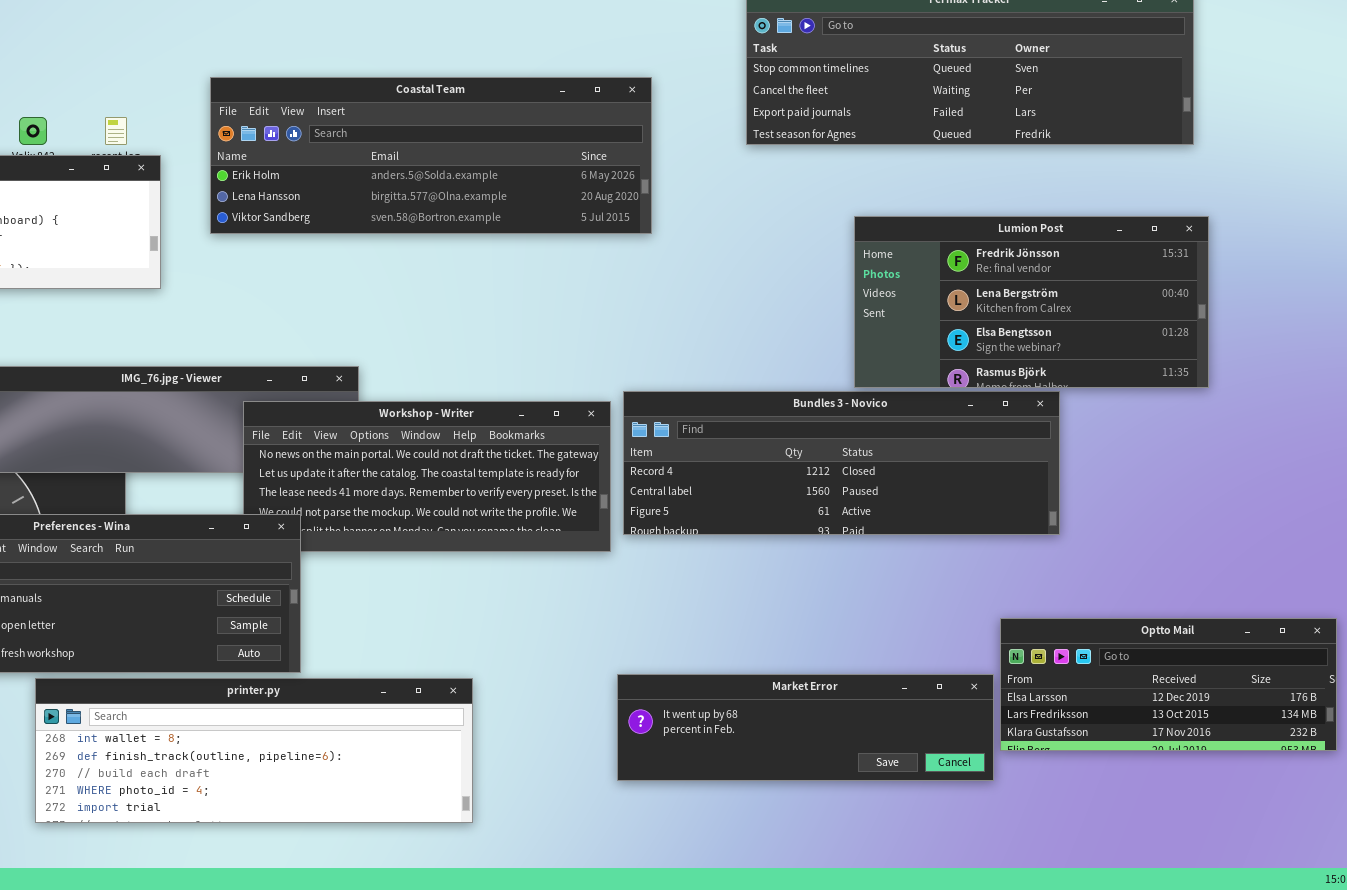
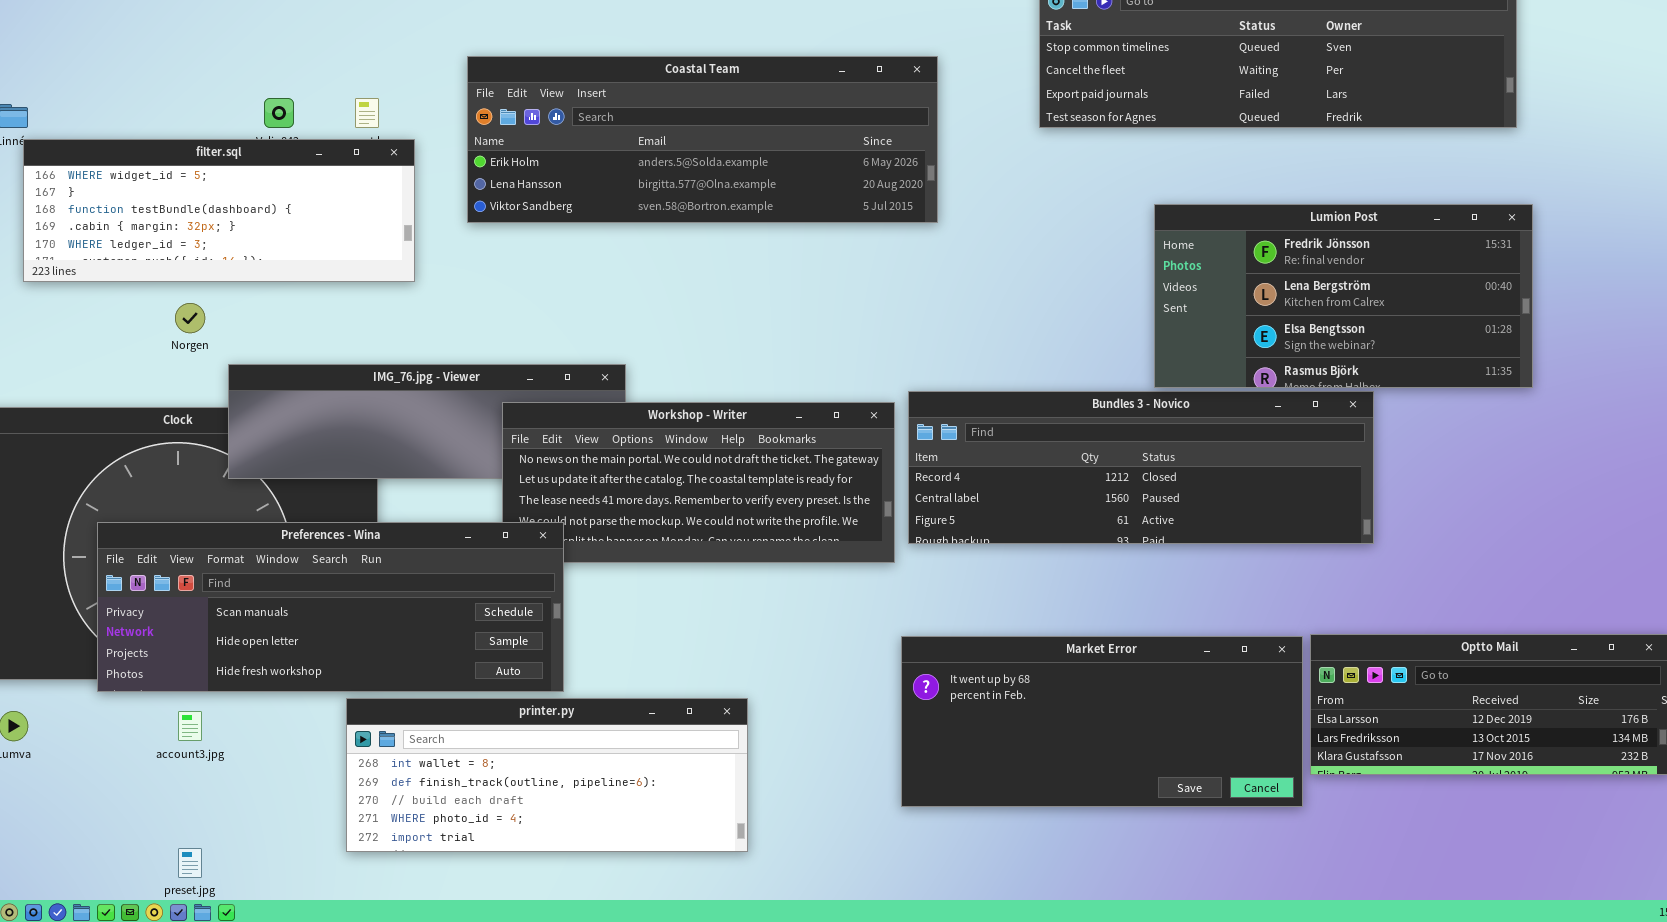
Market Error: [617,674,994,781] -> [901,636,1303,807], resized
printer.py: [35,678,473,823] -> [346,698,748,852], resized

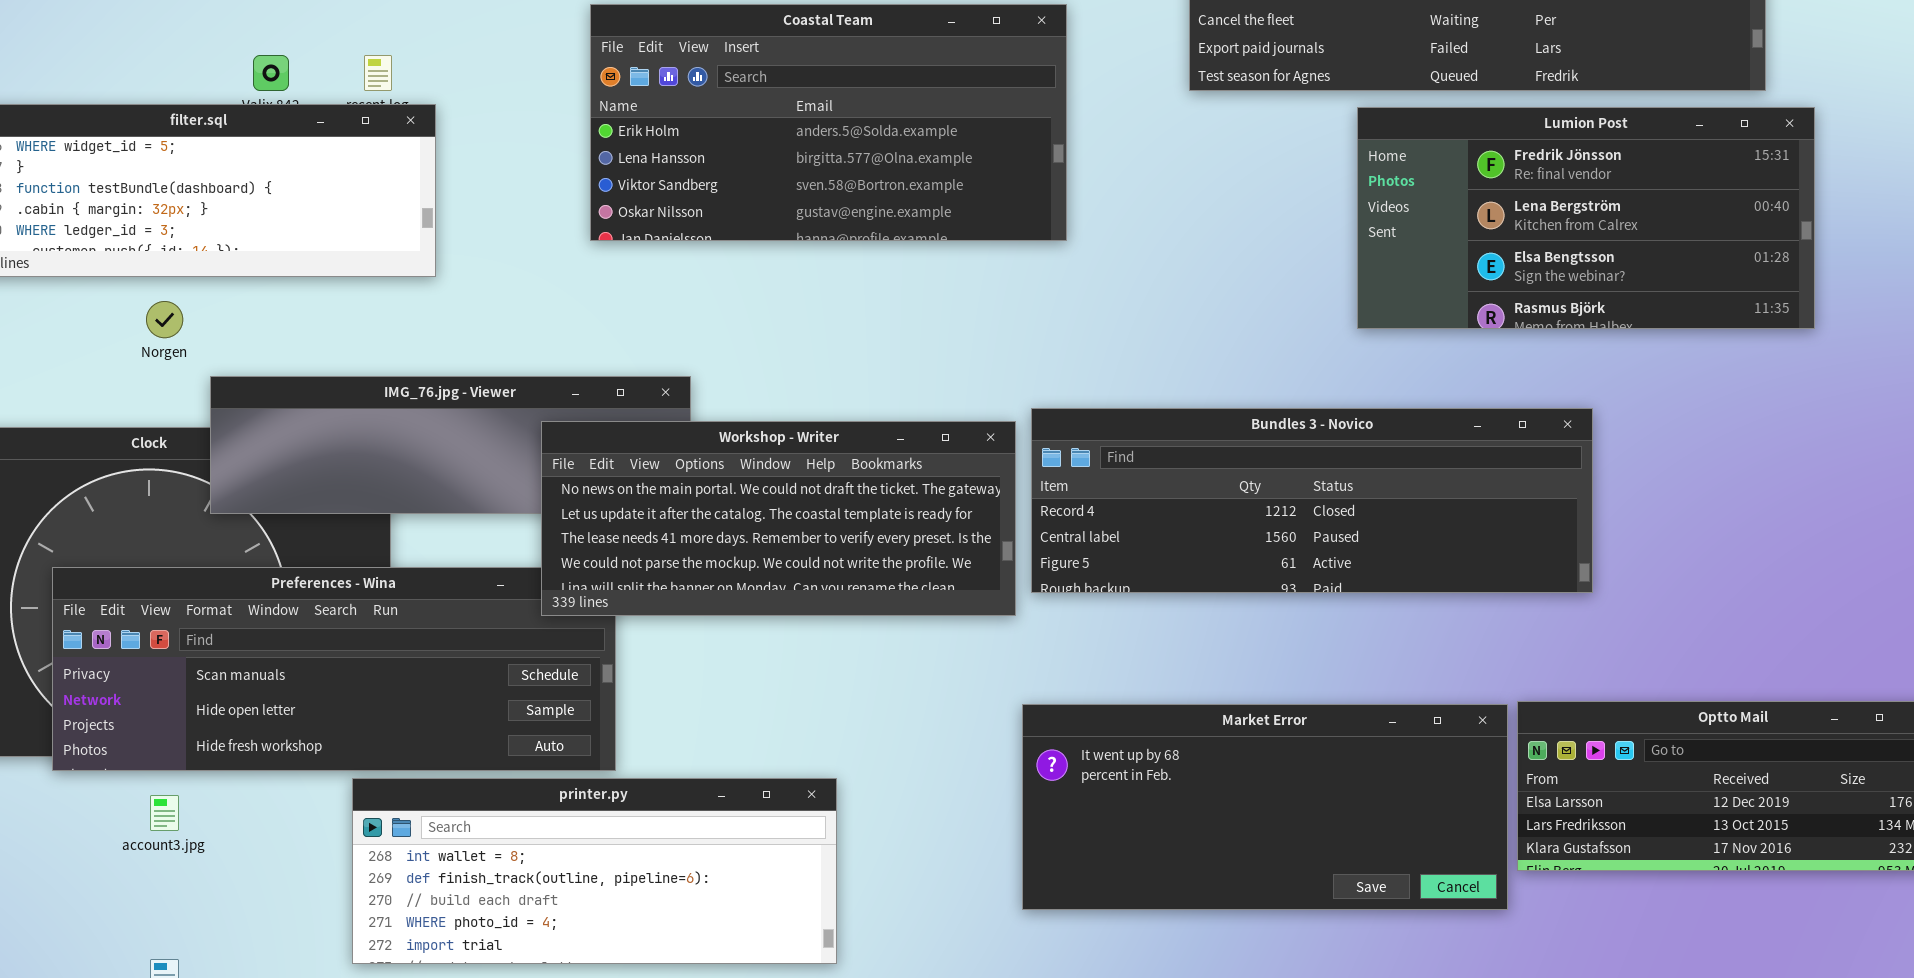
Coastal Team: [467,56,938,223] -> [590,4,1067,241], resized
Lumion Post: [1154,204,1533,388] -> [1357,107,1815,329], moved
Workshop - Writer: [502,402,895,563] -> [541,421,1016,616], raised

